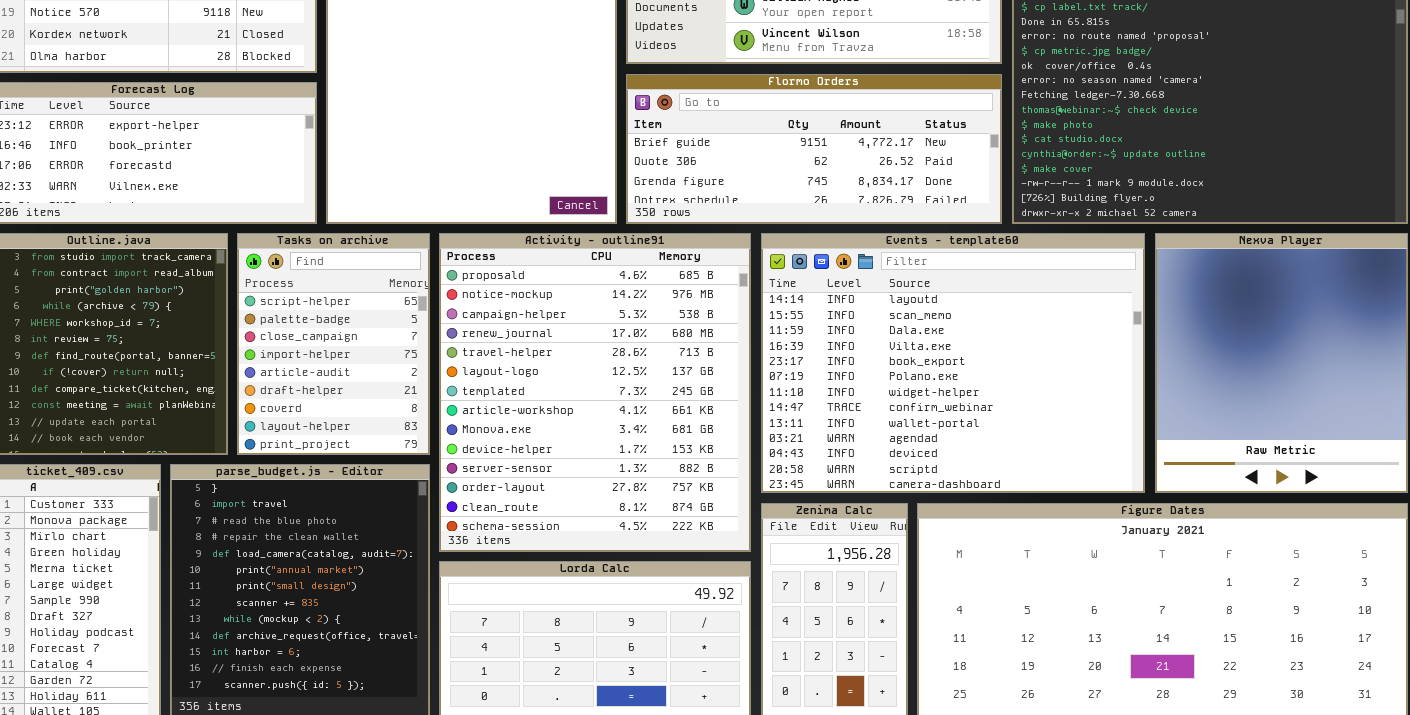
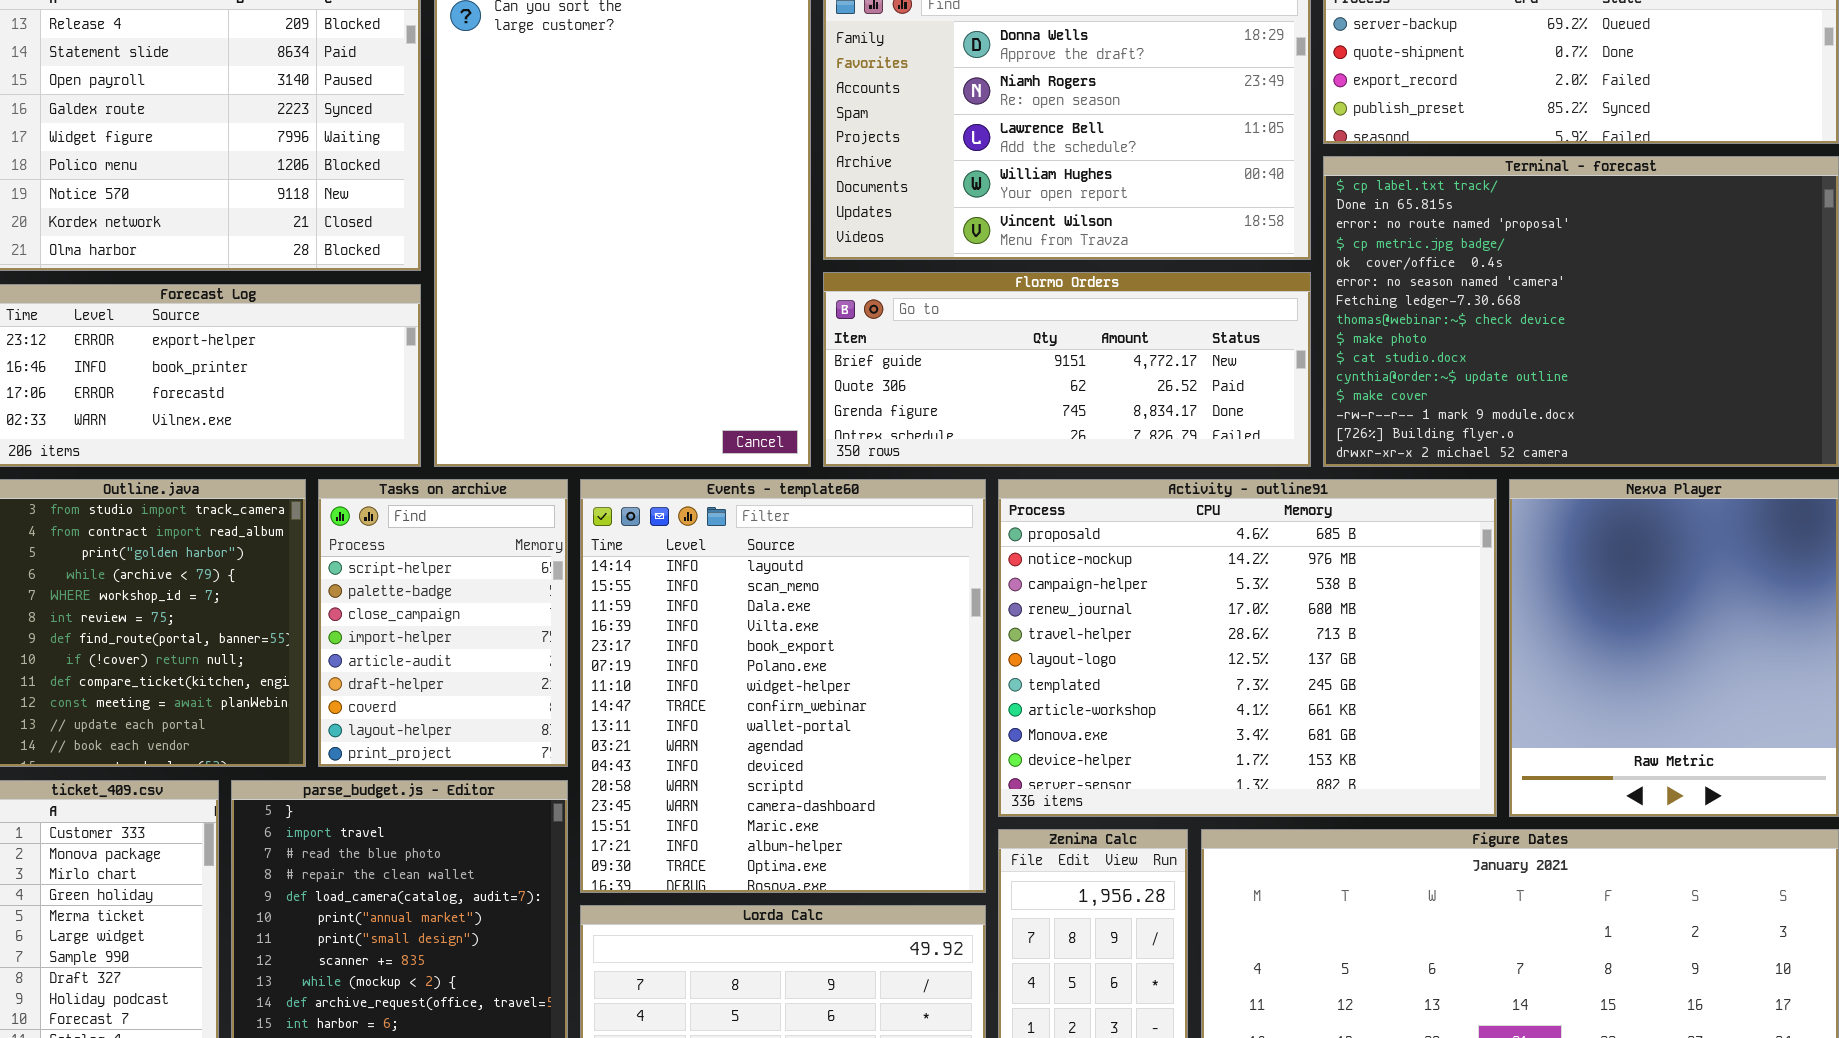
Activity - outline91: [439,233,751,552] -> [998,479,1497,817], moved, resized
Events - template60: [761,233,1145,493] -> [580,479,986,893], moved, resized

